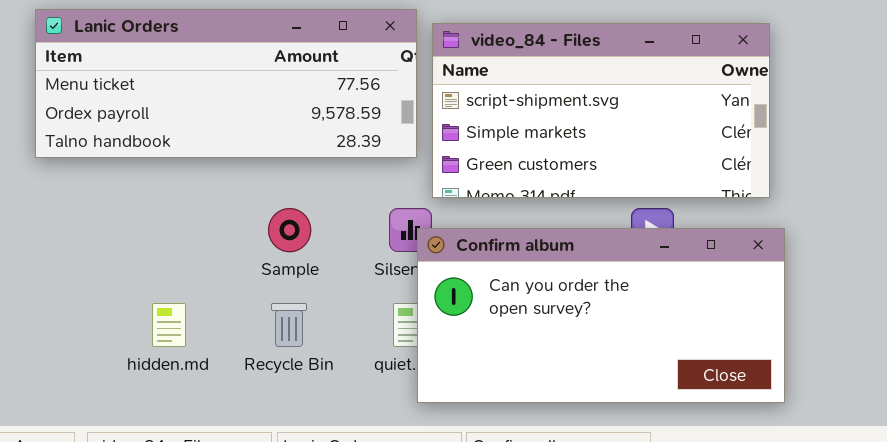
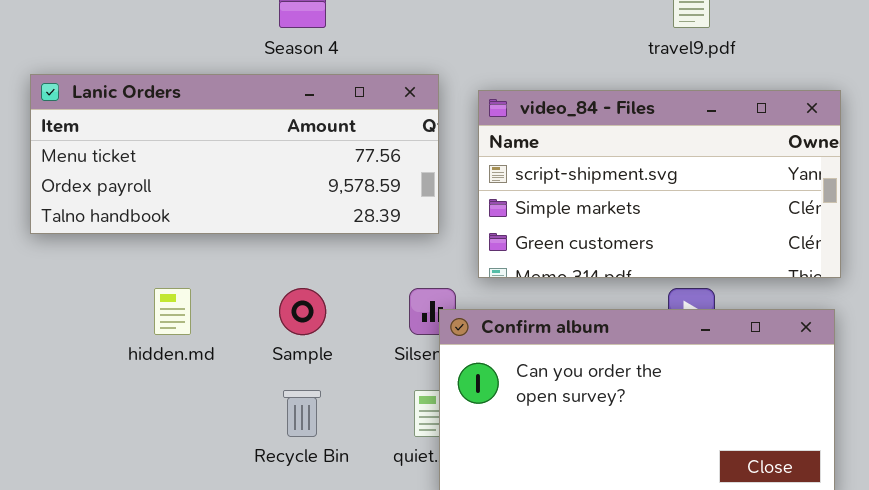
video_84 - Files: [432,23,770,198] -> [478,90,841,278], moved
hidden.md: [152,303,186,347] -> [154,288,191,335], moved

